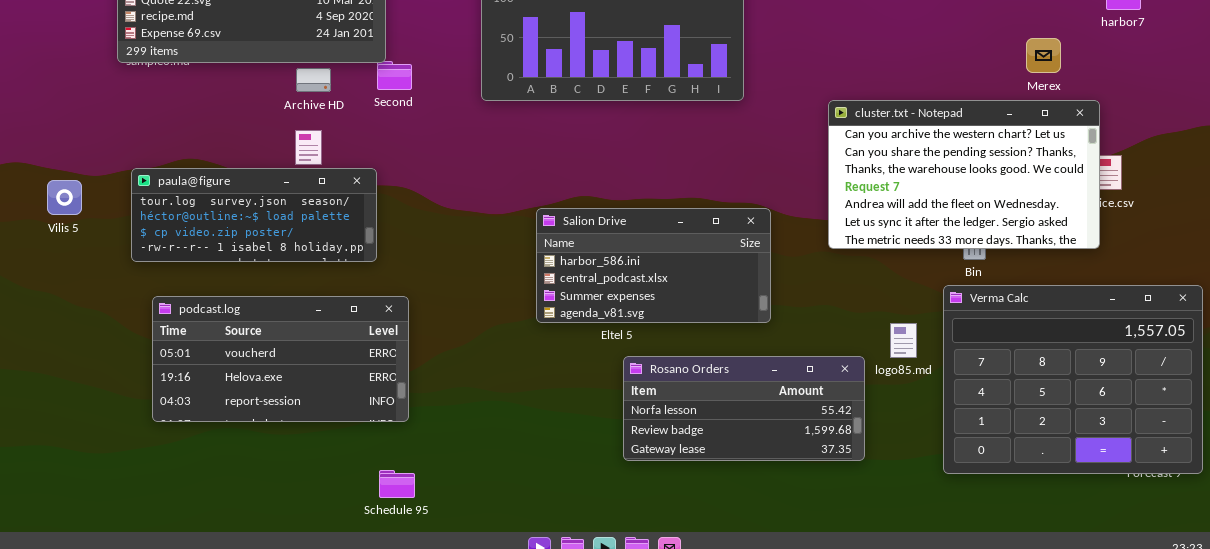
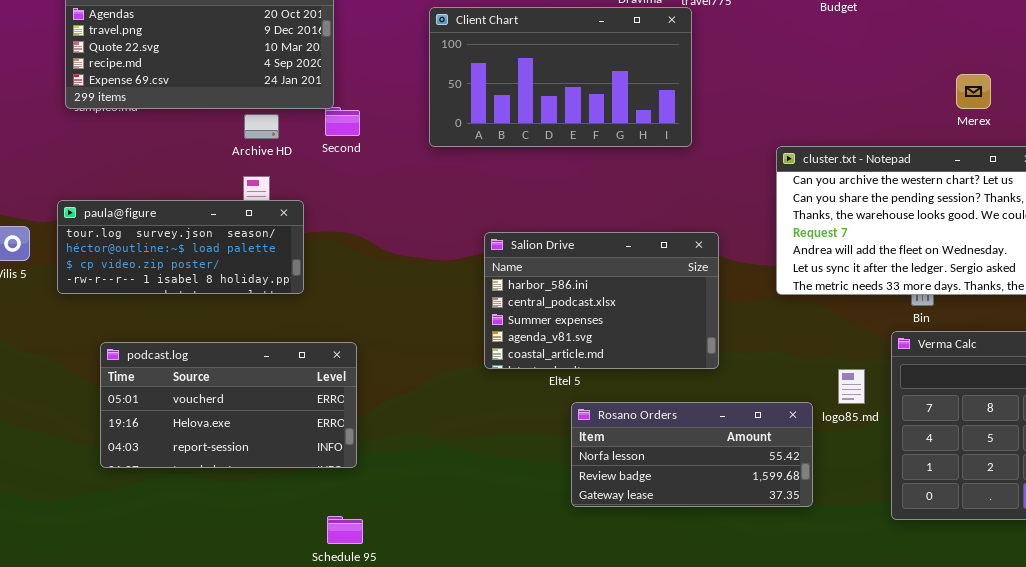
Merex: [1026,38,1061,73] -> [956,74,991,109], moved
paula@figure: [131,168,377,262] -> [57,200,304,294], moved
Salion Drive: [536,208,771,323] -> [484,232,719,369], resized

